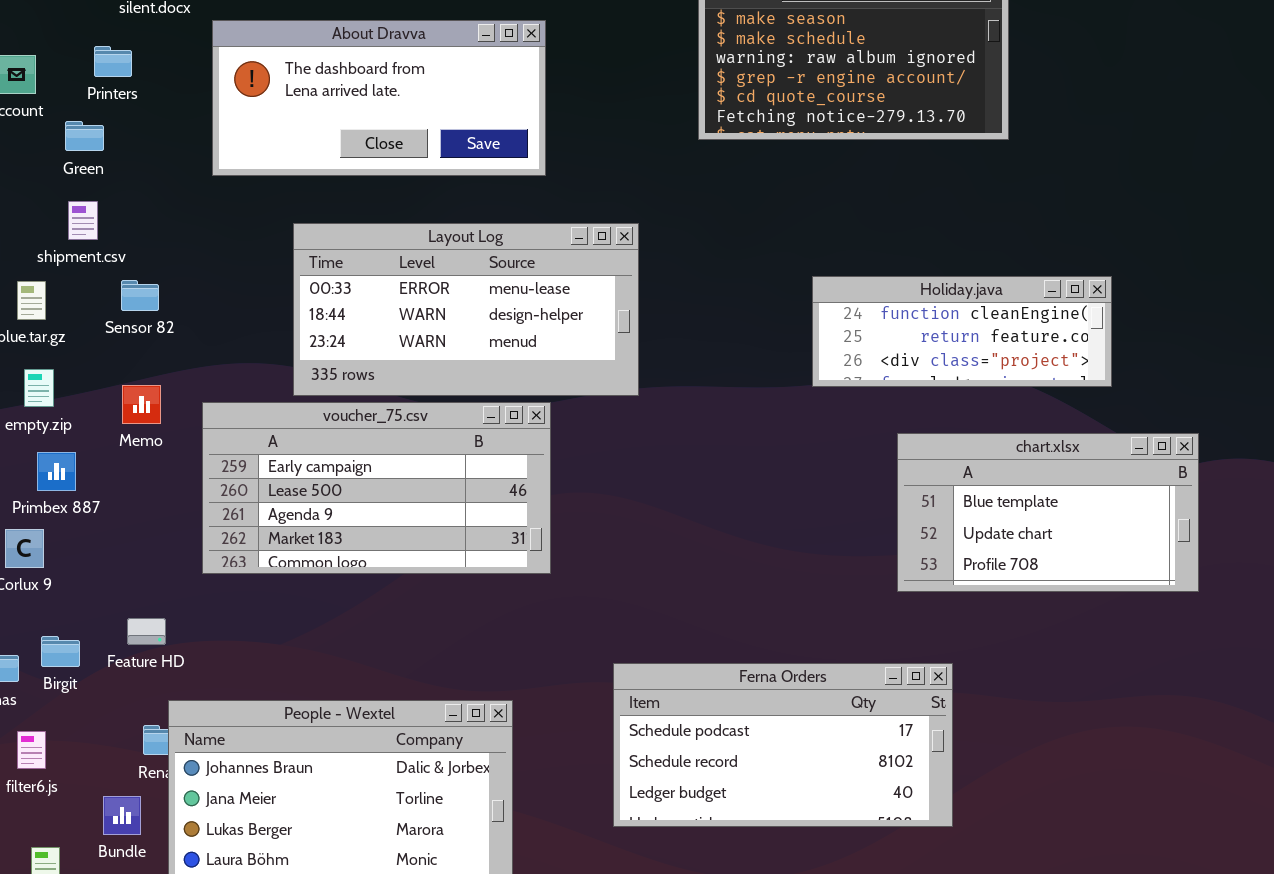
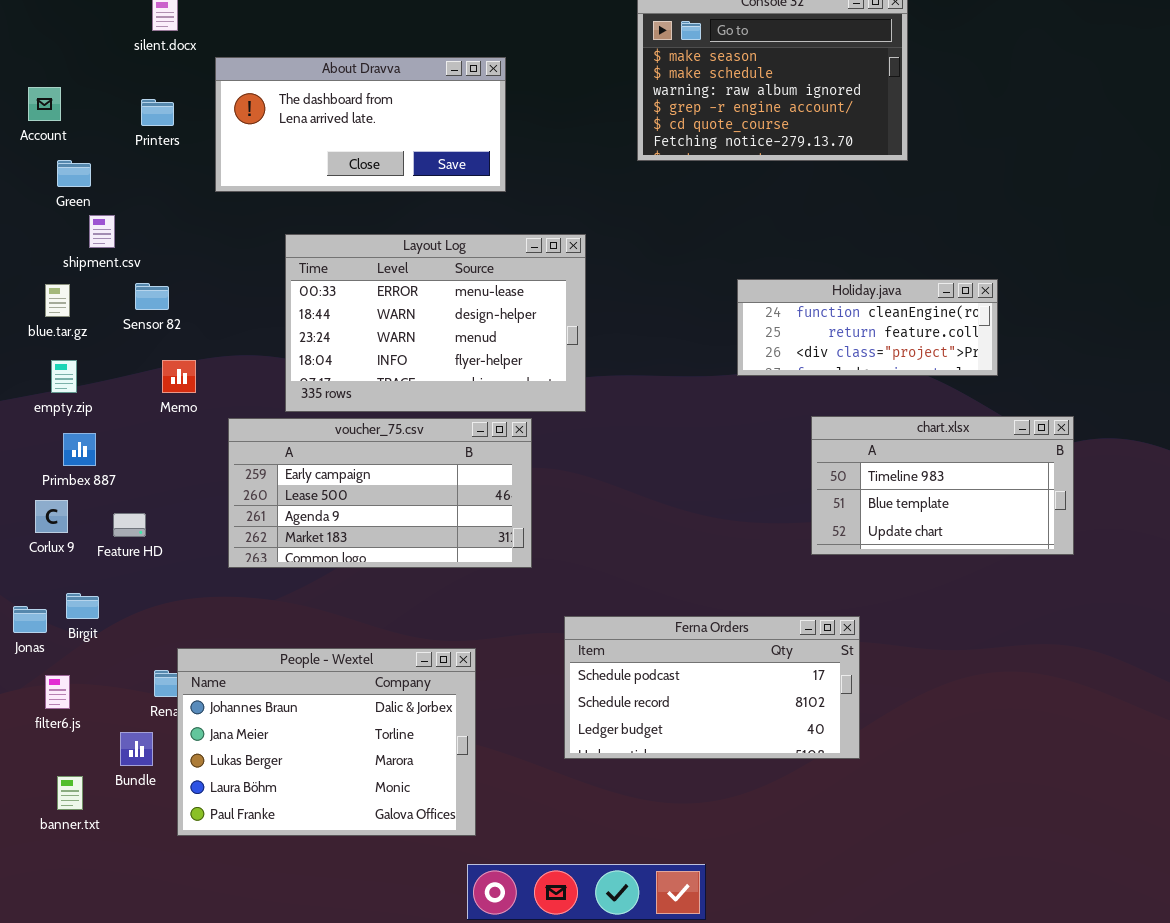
Printers: [94,46,132,77] -> [141,99,174,126], moved
Green: [65,121,104,151] -> [57,160,91,187], moved
Layout Log: [293,223,639,396] -> [285,234,586,412], resized
Memo: [122,385,161,424] -> [162,360,196,393], moved
voucher_75.csv: [202,402,551,574] -> [228,418,532,568], moved
chart.xlsx: [897,433,1199,592] -> [811,416,1074,555], scrolled up 1 row
Feature HD: [127,618,166,645] -> [113,513,146,537], moved

